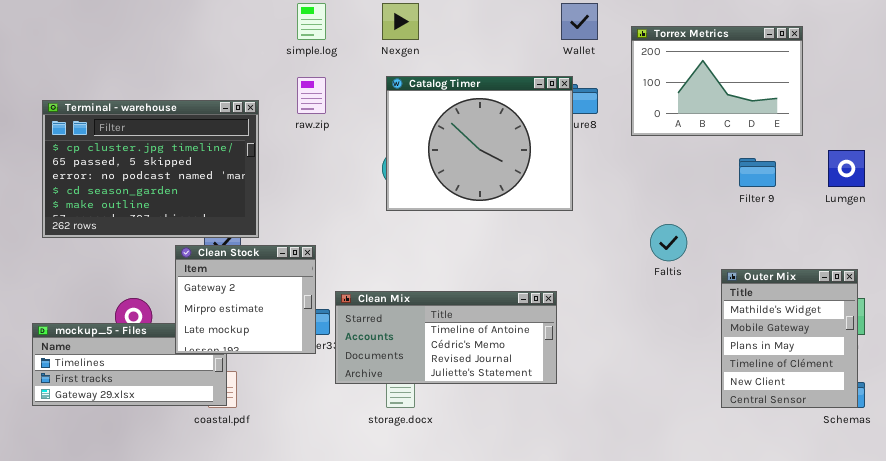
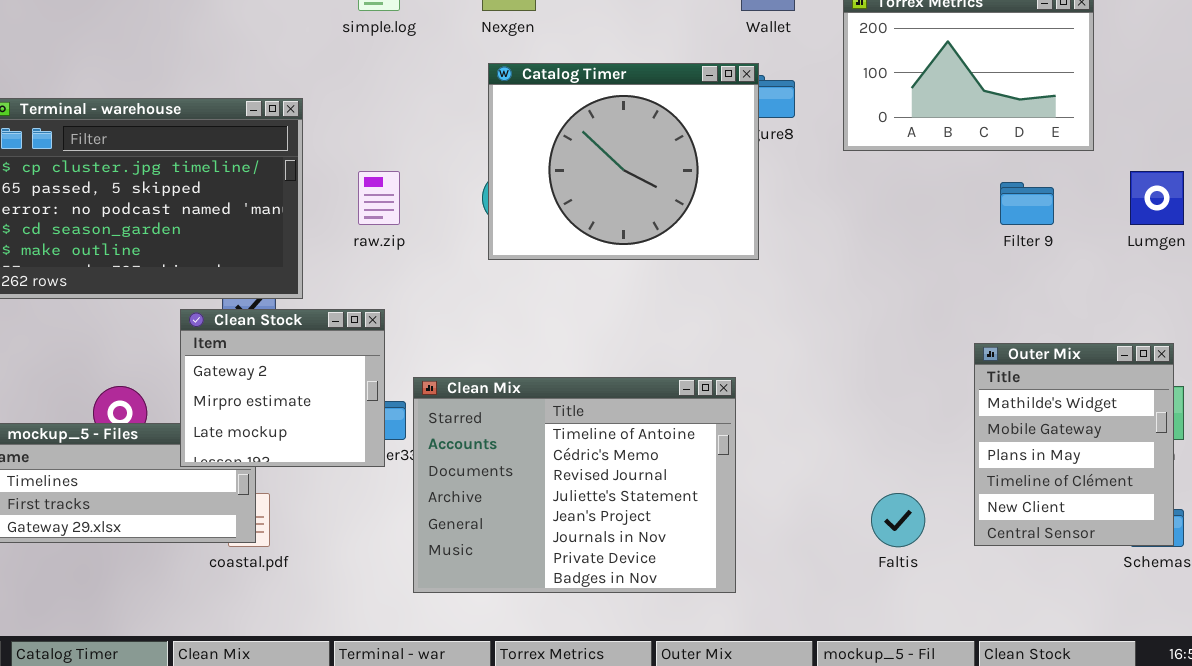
raw.zip: [297,77,326,114] -> [358,171,400,225], moved
Faltis: [650,224,687,261] -> [871,493,925,547], moved
Clean Mix: [335,291,557,384] -> [413,377,736,593], resized

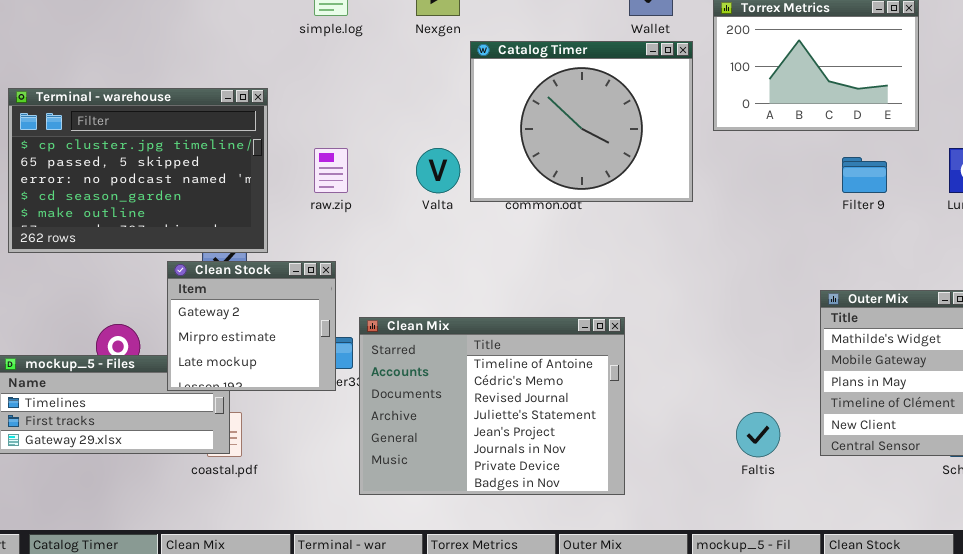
Catalog Timer: [488,63,759,260] -> [470,41,693,202], moved

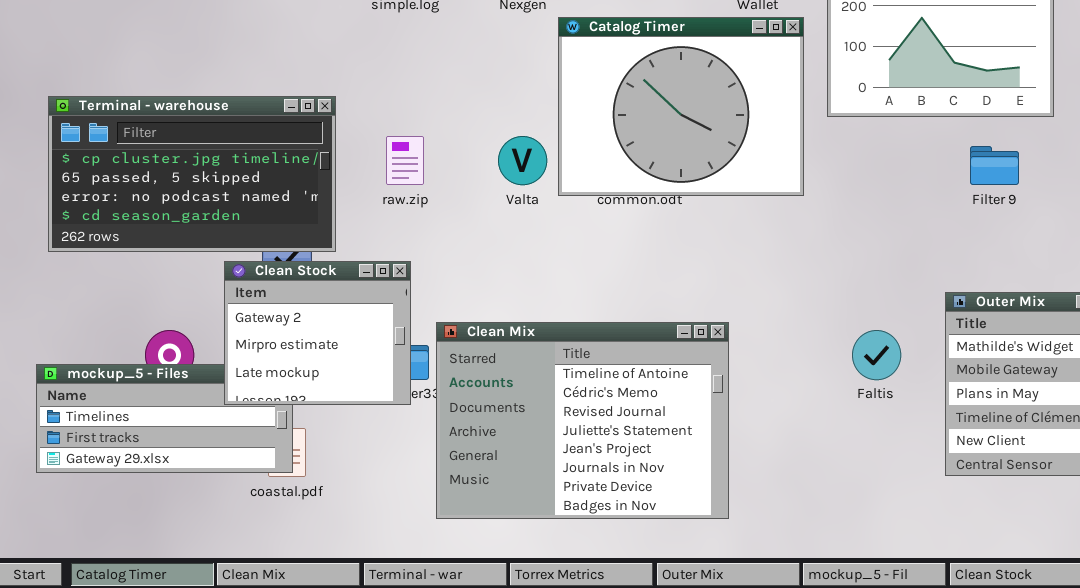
Terminal - warehouse: [8,88,268,253] -> [48,96,336,252], resized
Faltis: [736,412,780,457] -> [852,330,901,380], moved

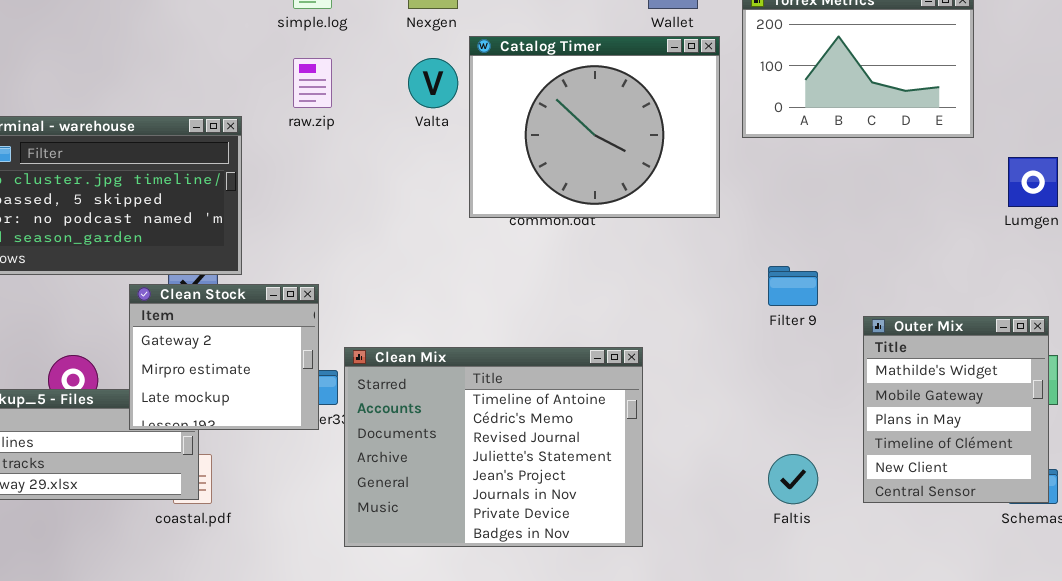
raw.zip: [386,136,424,185] -> [293,58,332,108], moved
Valta: [498,136,547,185] -> [408,58,458,108], moved
Filter 9: [970,146,1019,185] -> [768,266,818,306], moved
Faltis: [852,330,901,380] -> [768,454,818,504], moved

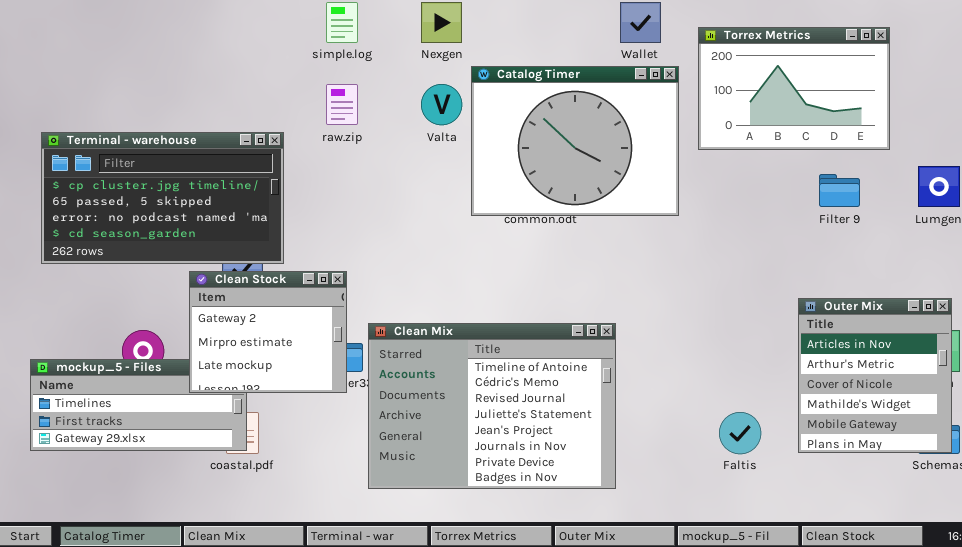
Filter 9: [768,266,818,306] -> [819,174,860,207], moved
Outer Mix: [863,316,1049,503] -> [798,298,952,453], scrolled up 3 rows

